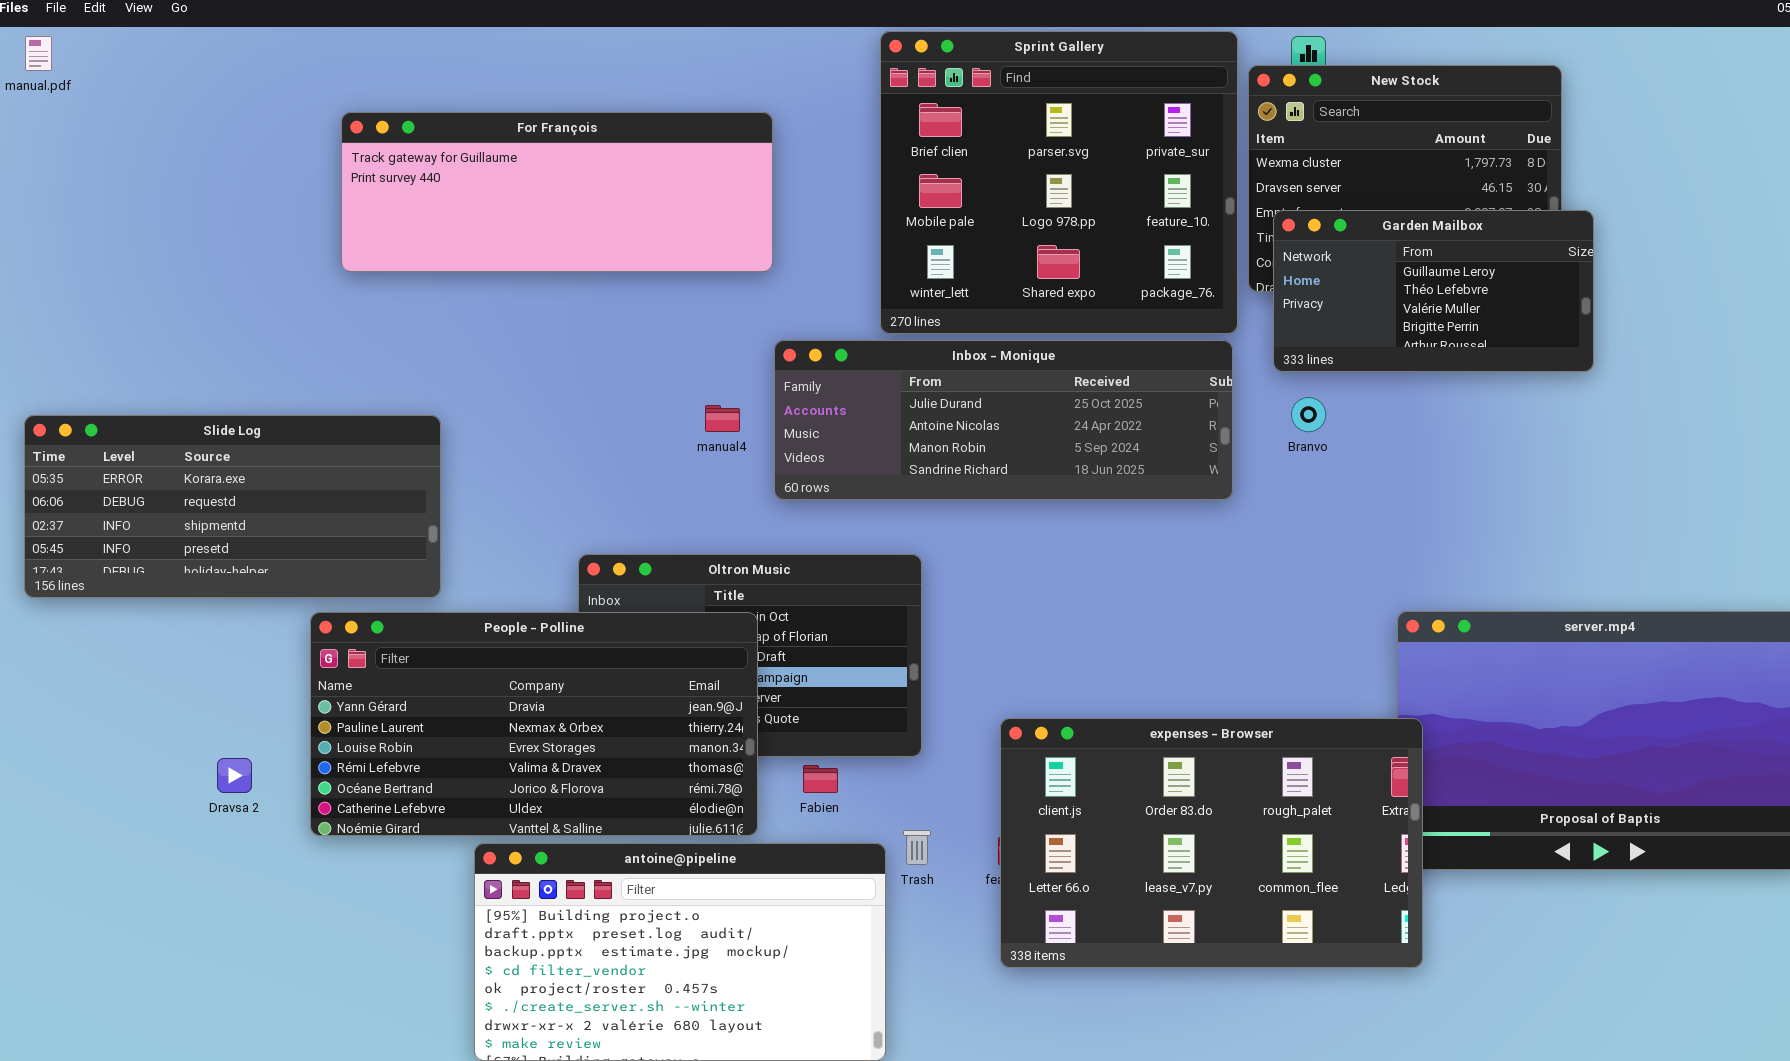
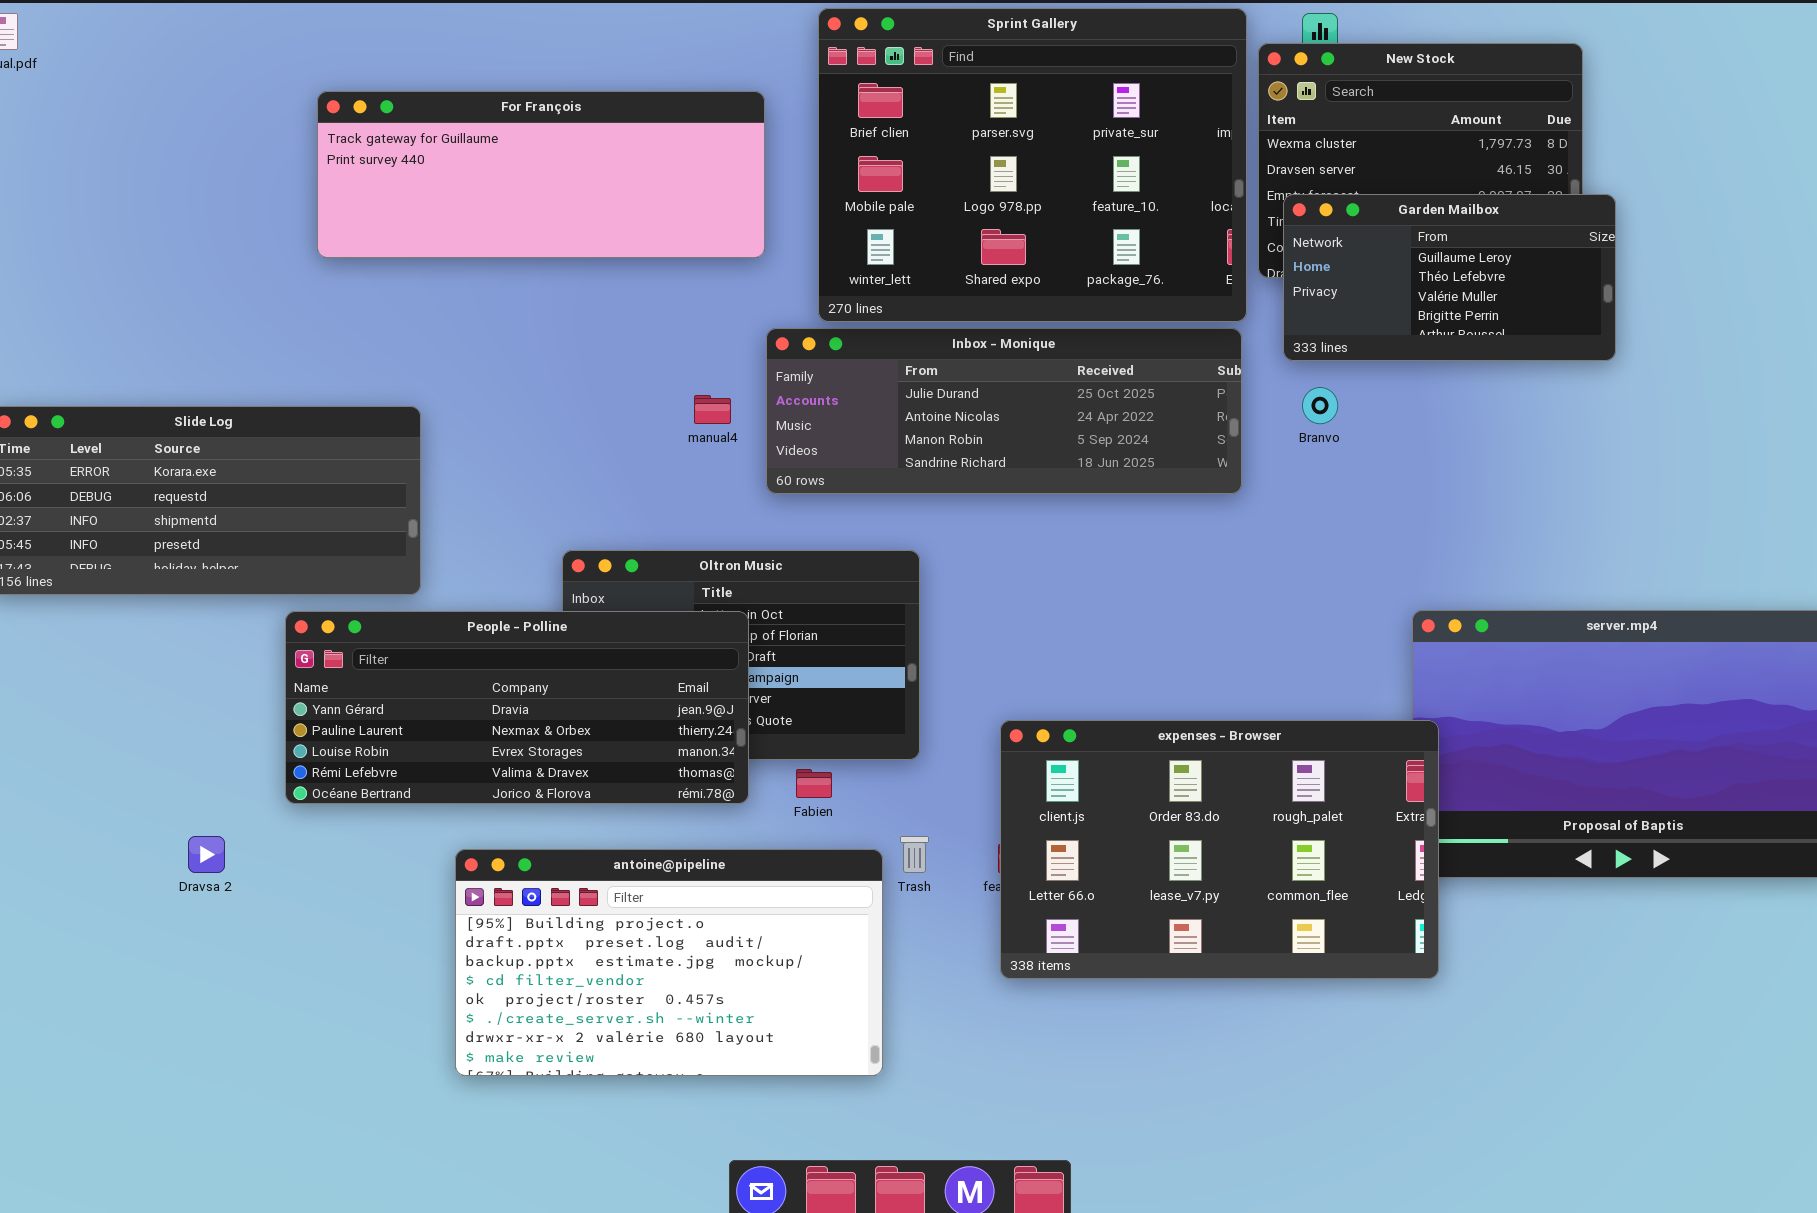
Sprint Gallery: [880,31,1238,334] -> [818,8,1247,322], resized
People - Polline: [310,612,758,836] -> [285,611,749,804], resized
Dravsa 2: [217,758,252,793] -> [188,836,225,873], moved

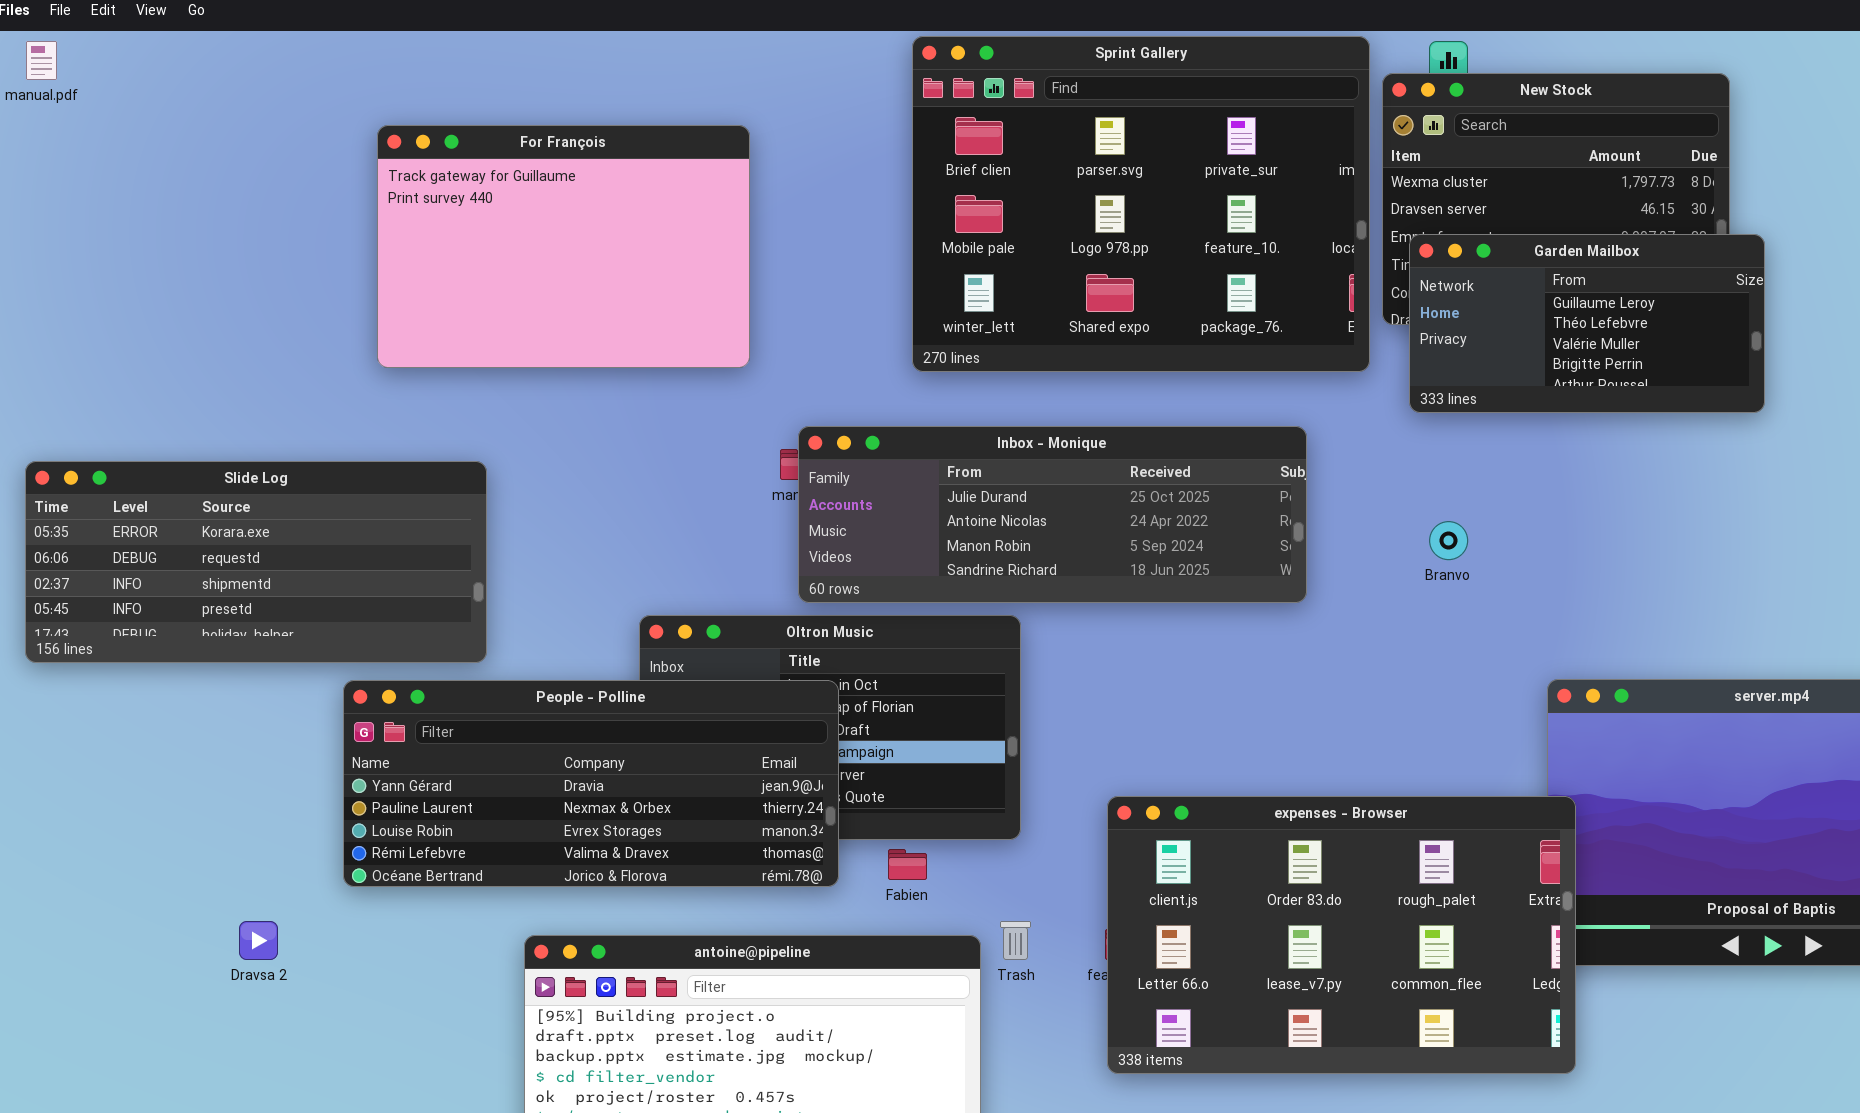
For François: [317,91,765,258] -> [377,125,750,368], resized
Inbox - Monique: [766,328,1242,494] -> [798,426,1307,603], moved
Branvo: [1302,387,1338,424] -> [1429,521,1468,560], moved

